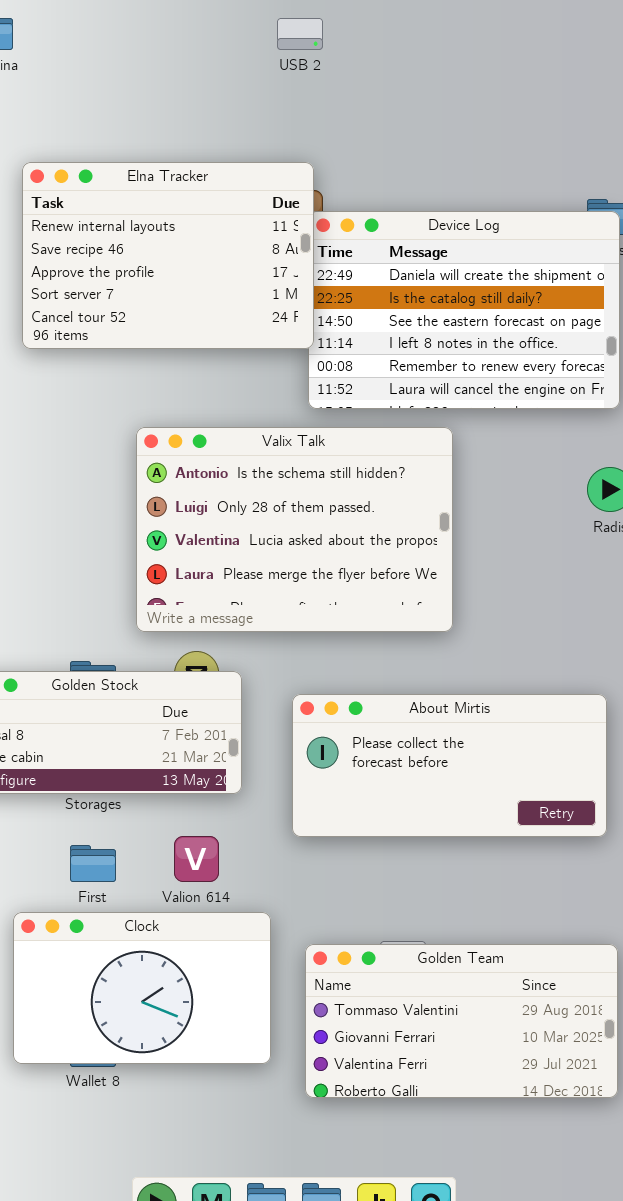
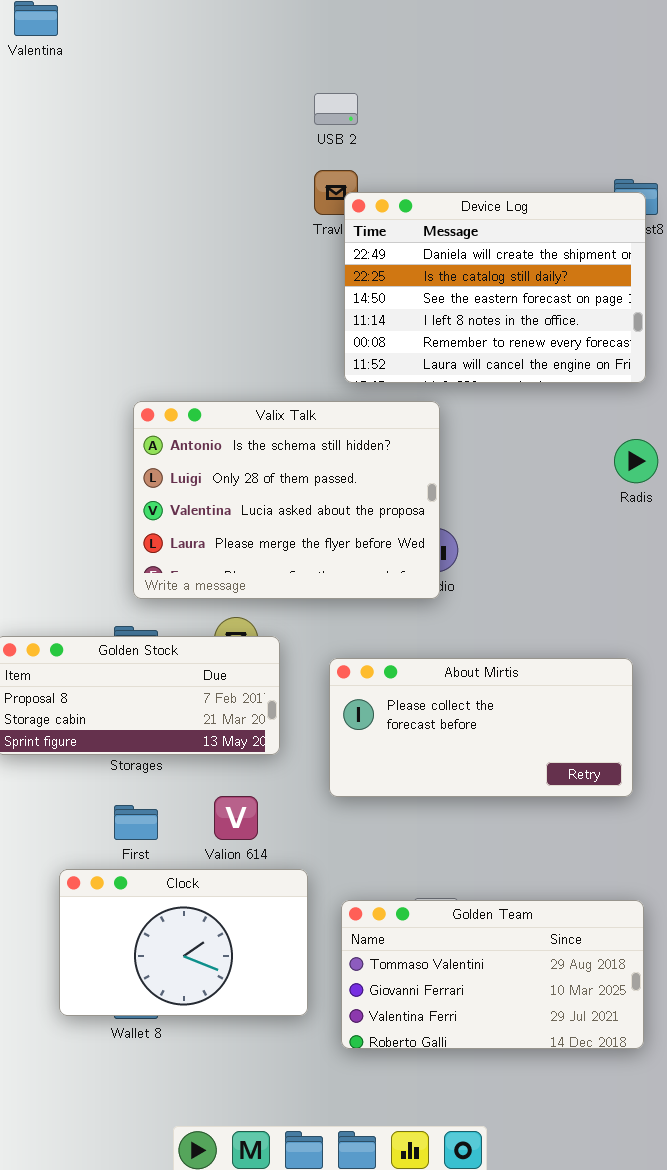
USB 2: [277,18,323,50] -> [314,93,358,125], moved
Elna Tracker: [22,162,314,349] -> none, closed
Valix Talk: [136,427,453,632] -> [133,401,440,599], moved

